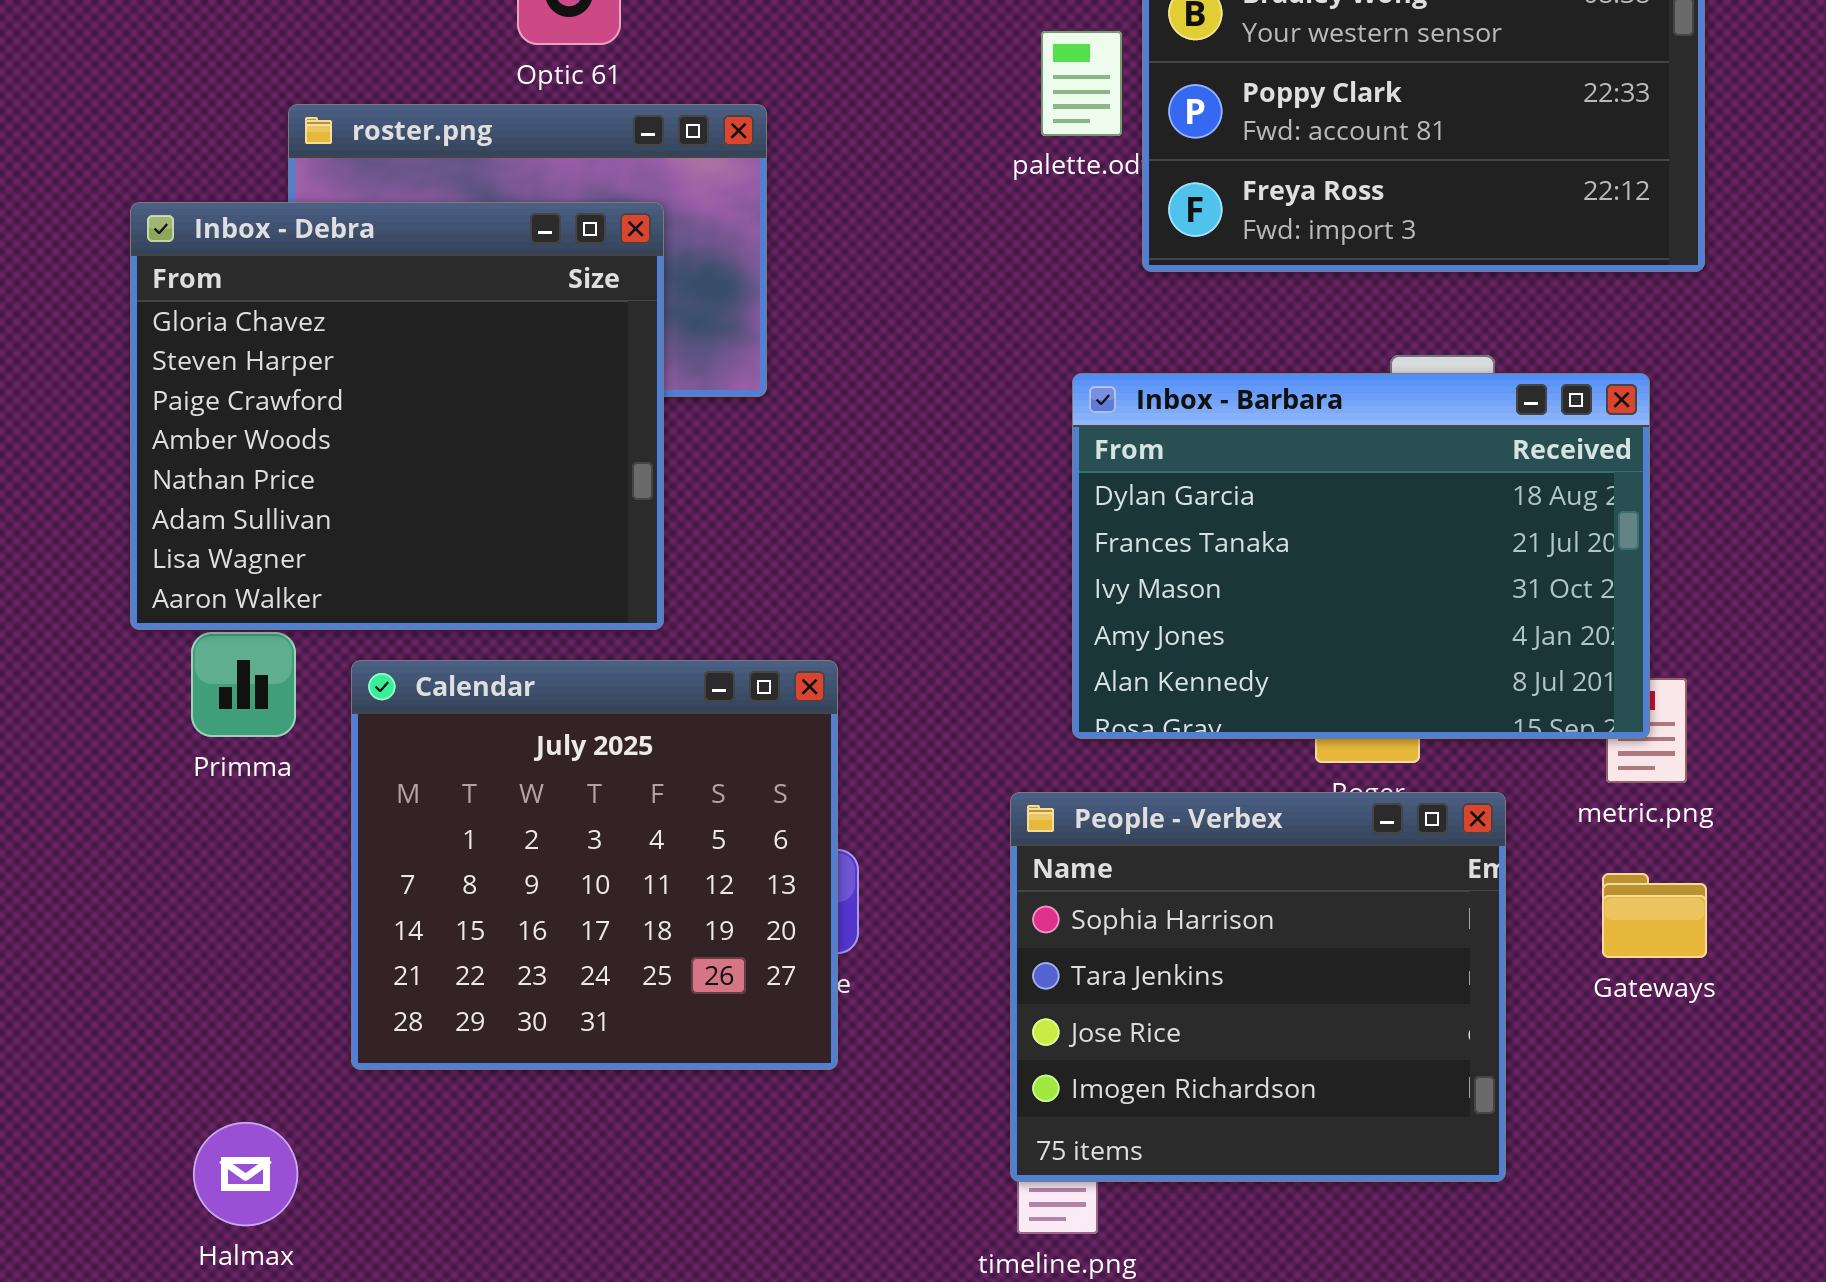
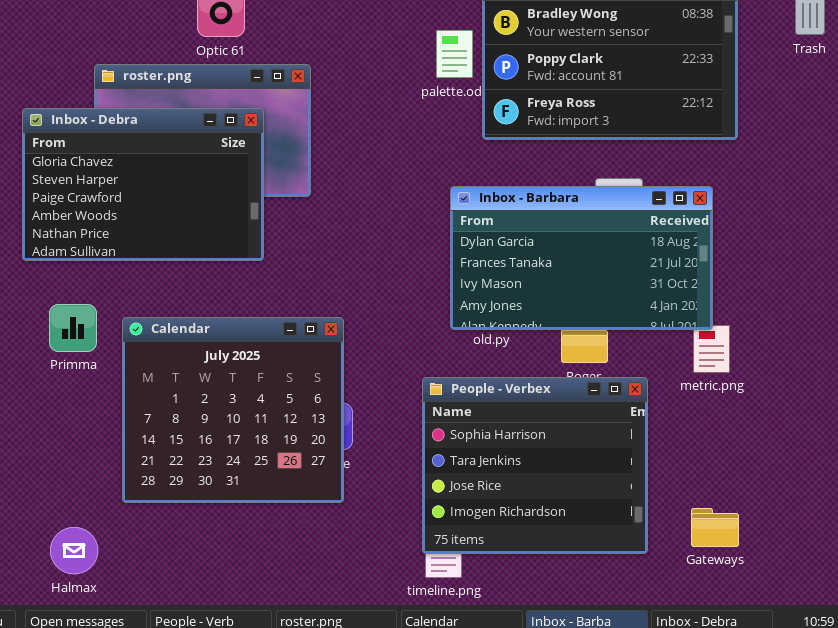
Inbox - Debra: [130,202,664,630] -> [22,108,264,261], resized
Inbox - Barbara: [1072,373,1650,739] -> [450,186,713,330], resized
Gateways: [1602,873,1707,958] -> [691,508,739,547], moved

